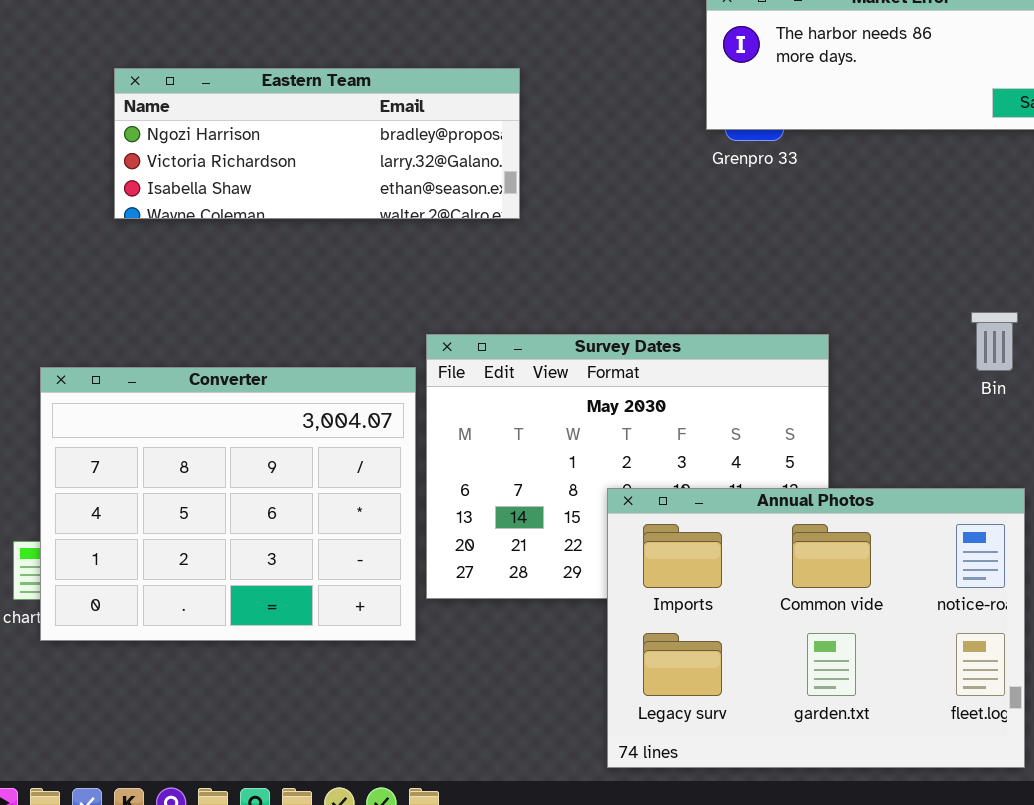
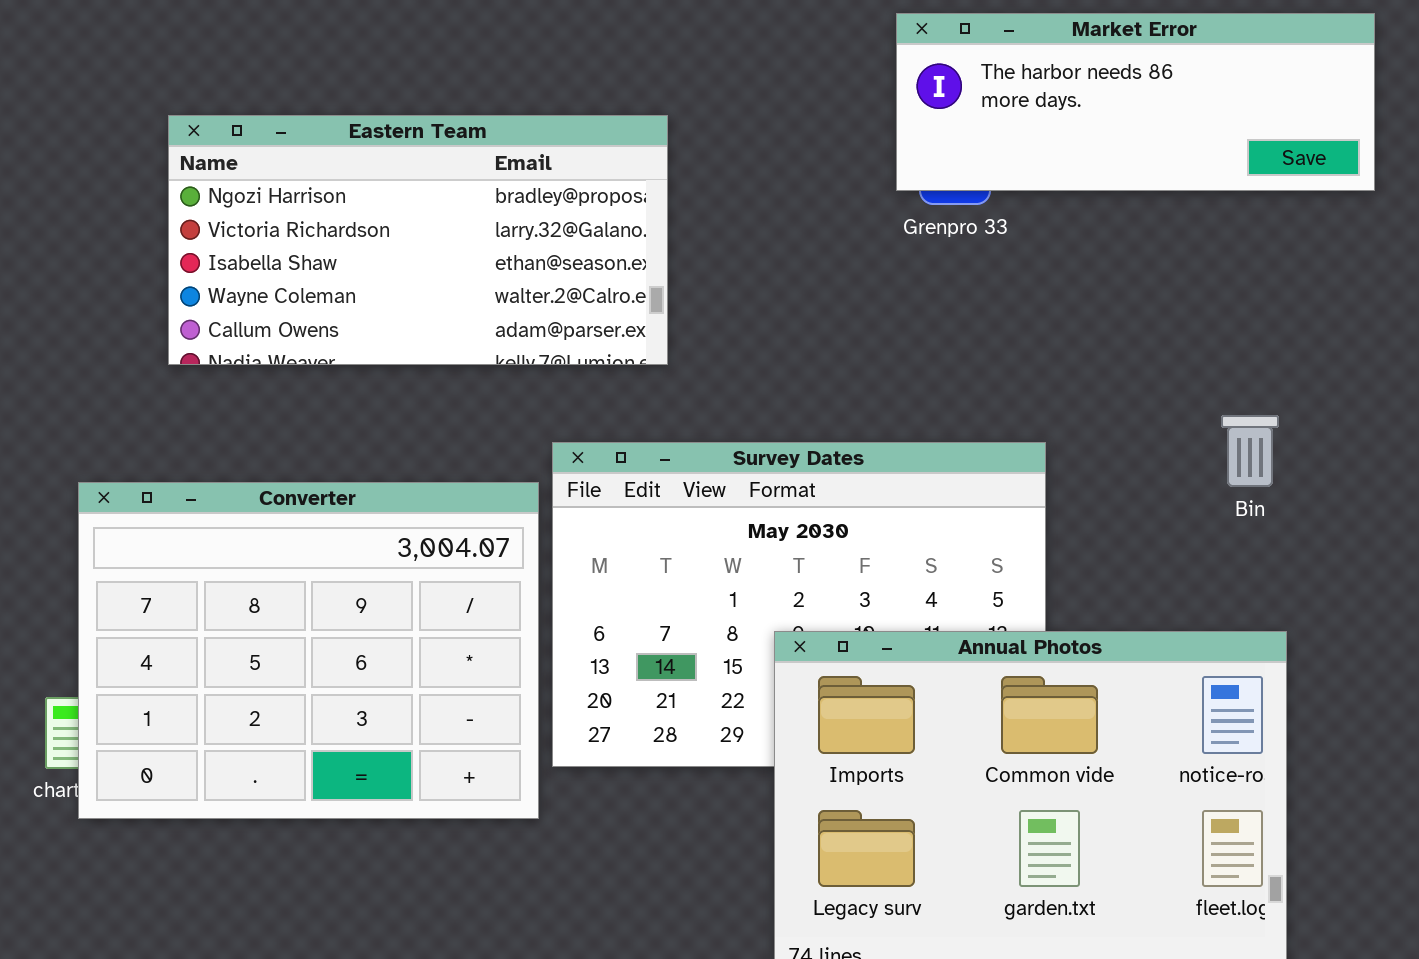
Eastern Team: [114,68,520,219] -> [168,115,668,365], resized

